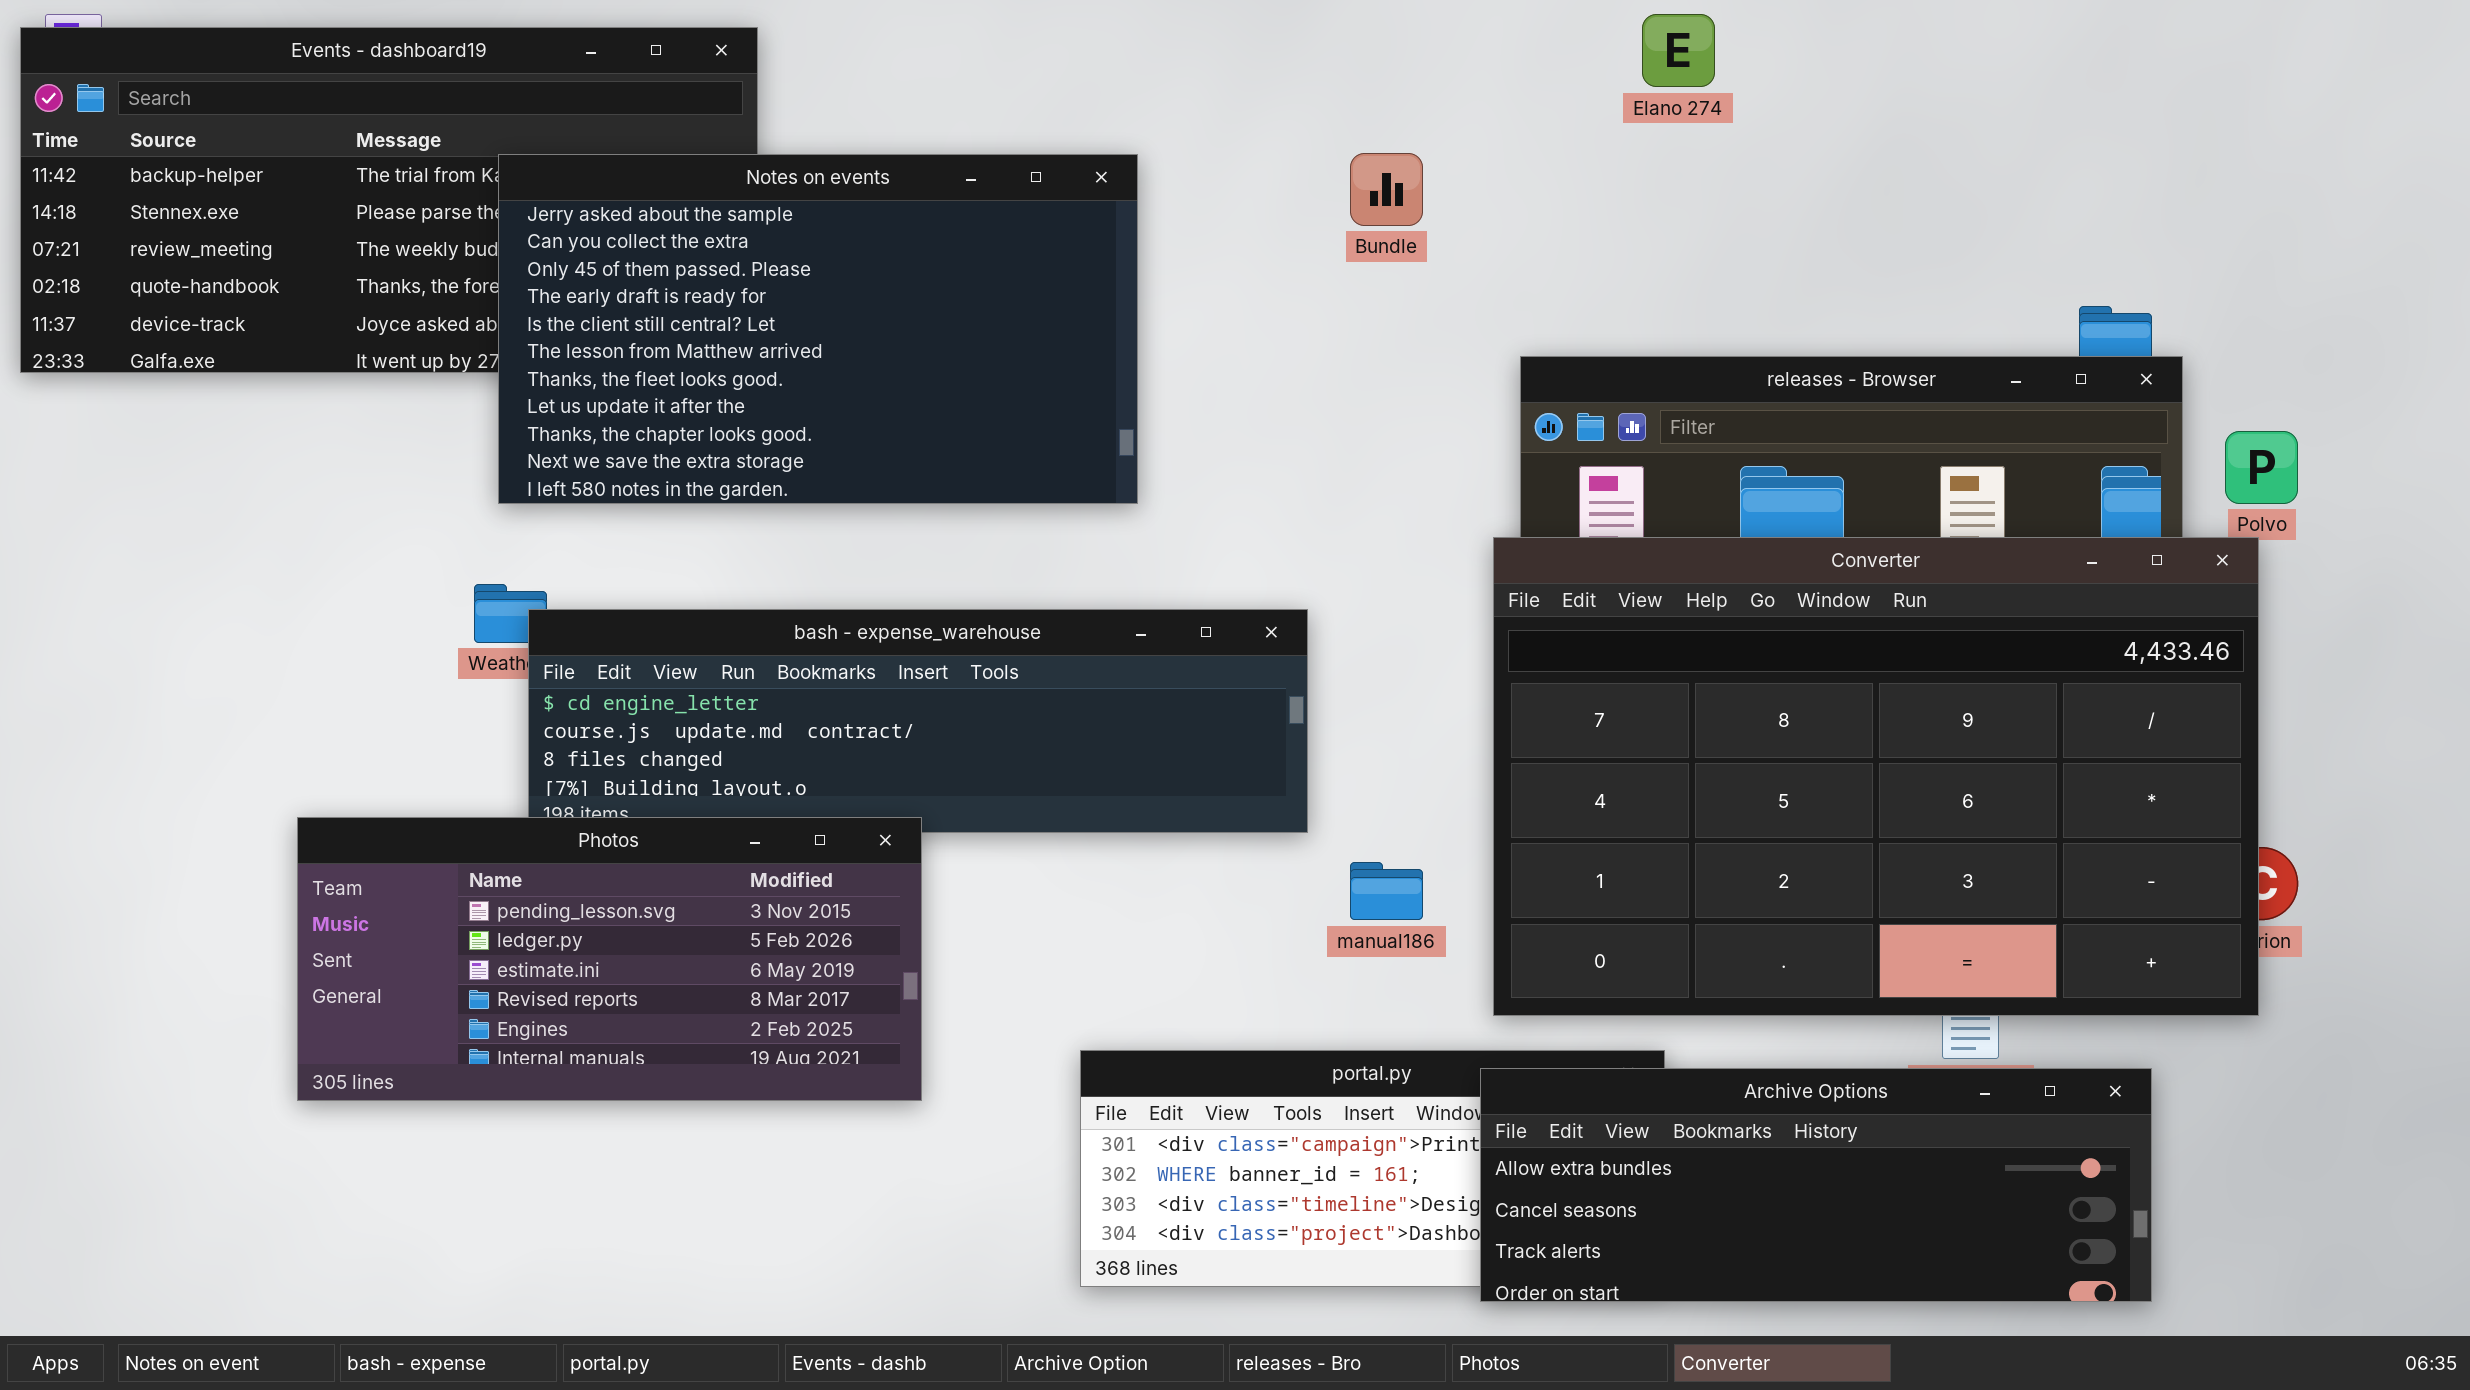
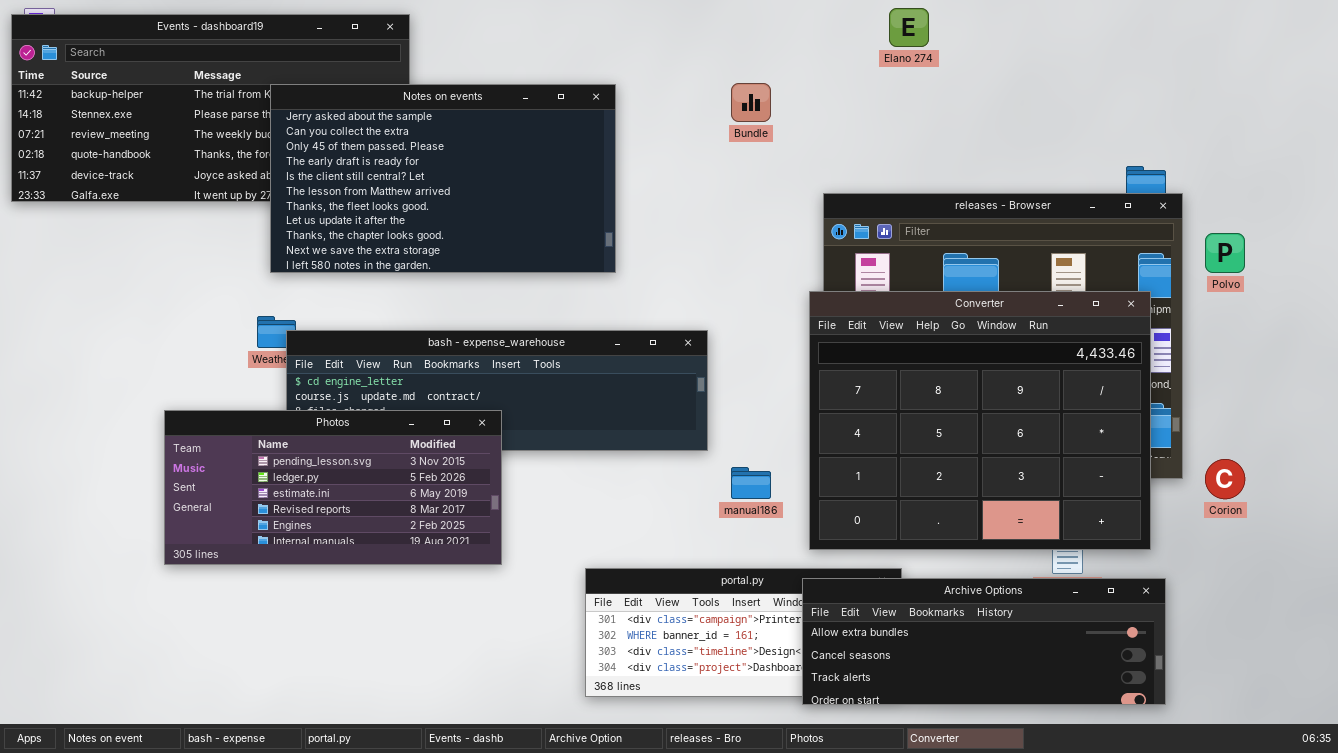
Converter: [1493,537,2259,1016] -> [809,291,1151,550], resized
Photos: [297,817,922,1101] -> [164,410,502,565], moved

